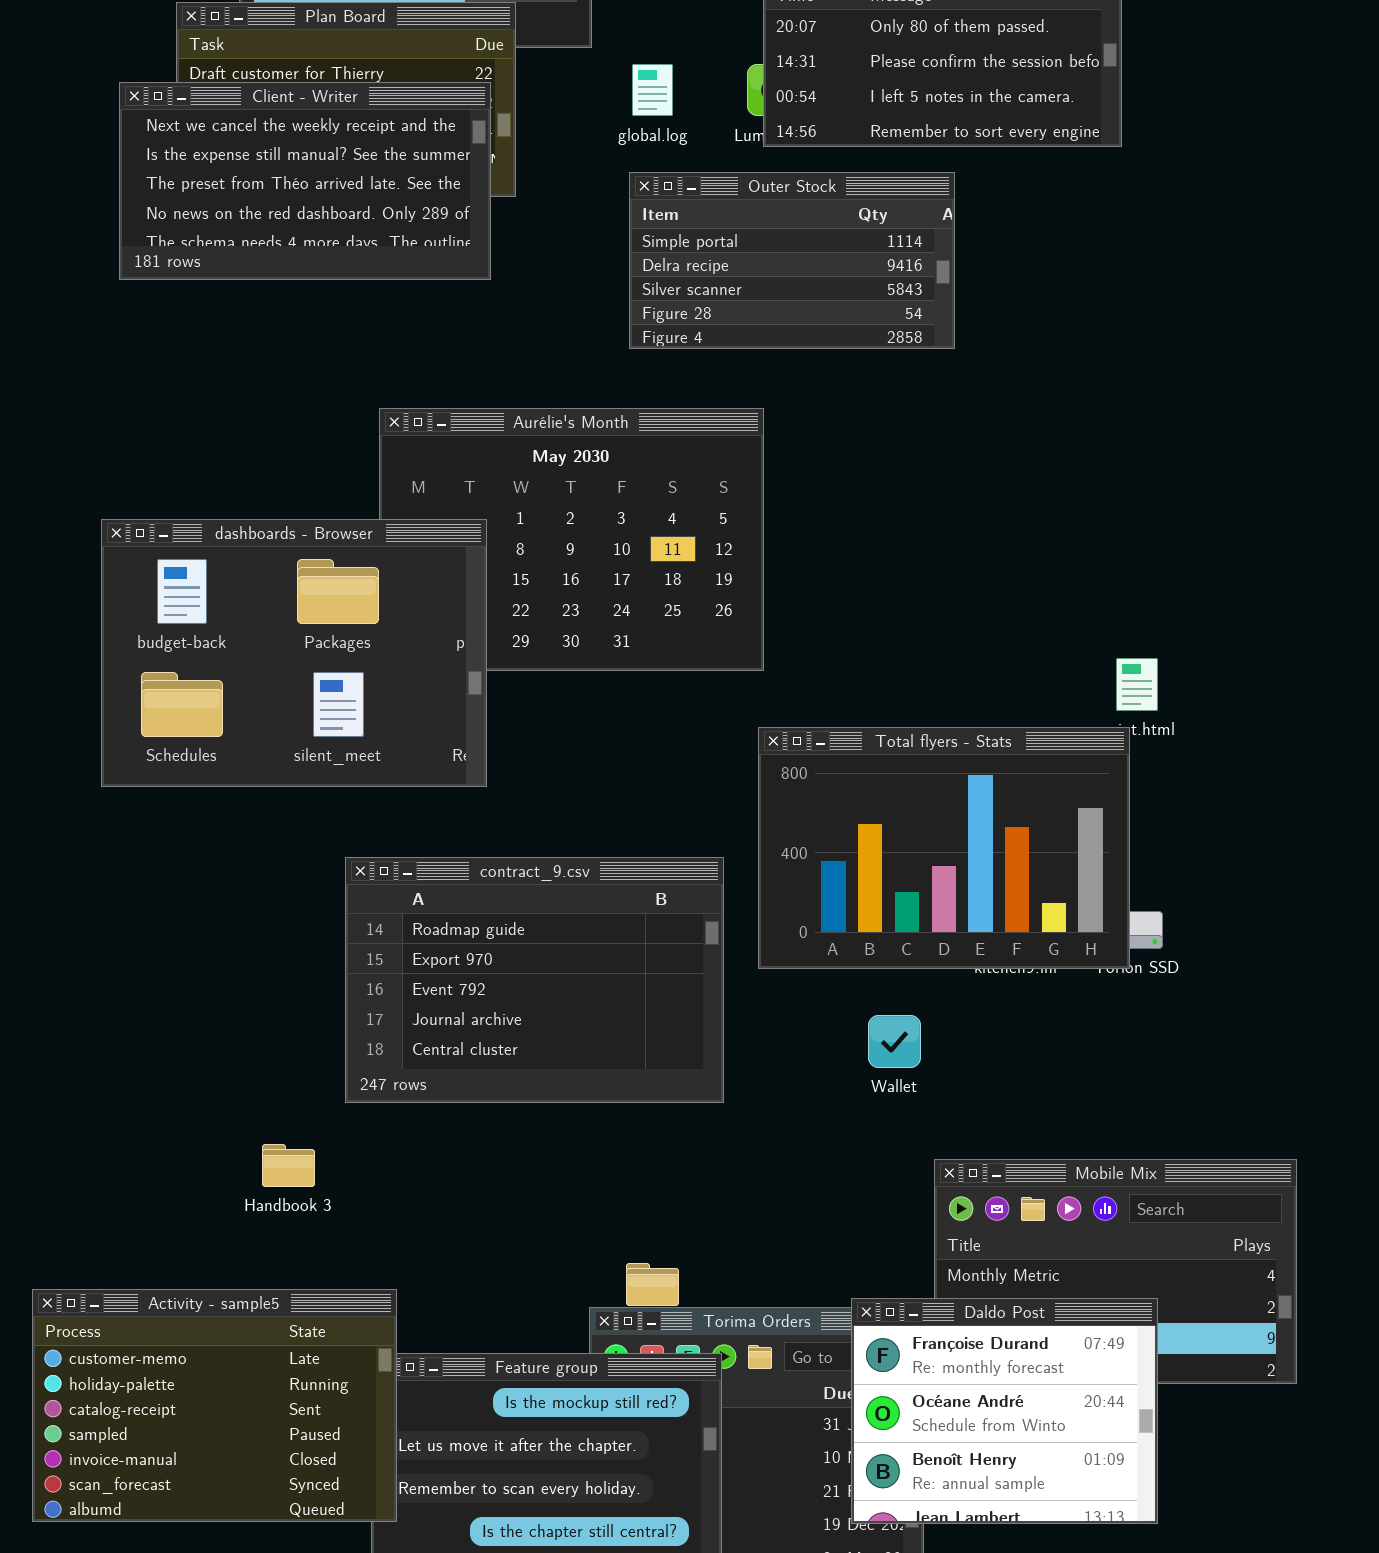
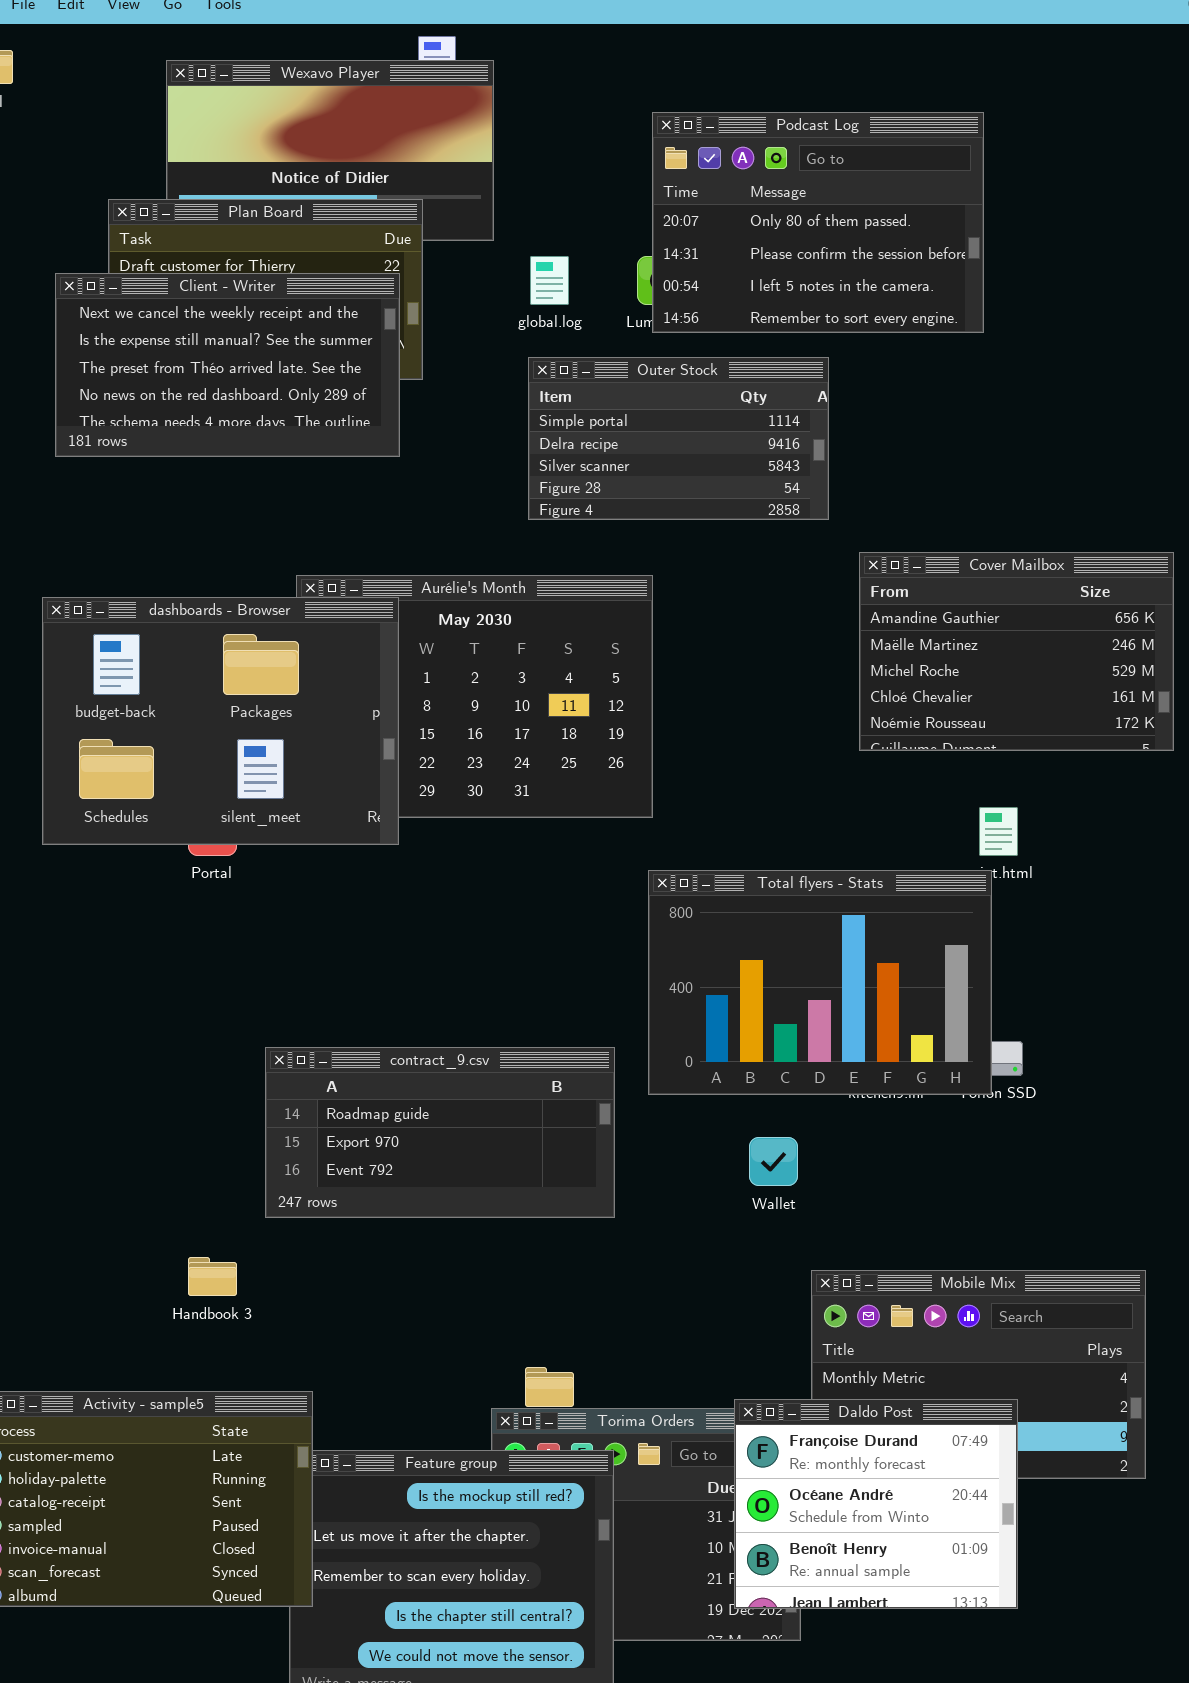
Cover Mailbox: none -> [859,552,1174,751], opened
dashboards - Browser: [101,519,487,787] -> [42,597,399,845], moved
contract_9.csv: [345,857,724,1103] -> [265,1047,615,1218], resized

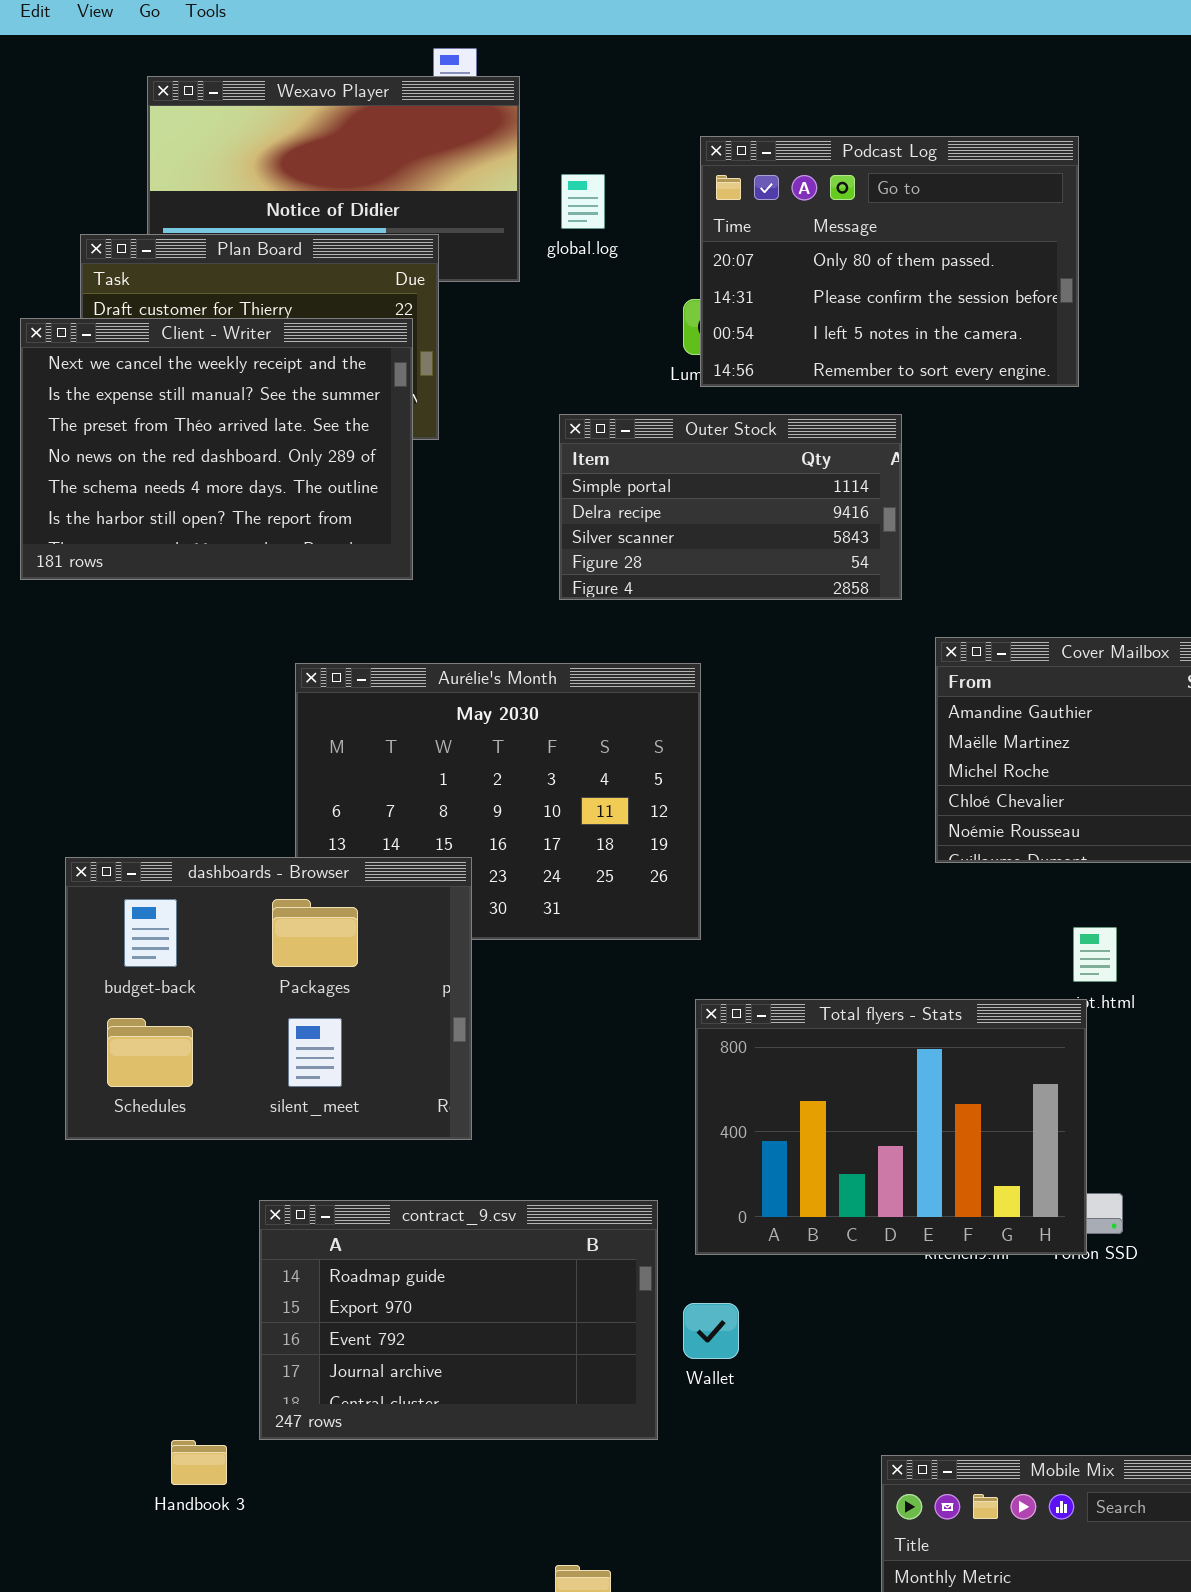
global.log: [530,256,569,305] -> [561,174,605,229], moved
Client - Writer: [55,273,400,457] -> [20,318,413,580], resized
dashboards - Browser: [42,597,399,845] -> [65,857,472,1140], moved
contract_9.csv: [265,1047,615,1218] -> [259,1200,658,1440], resized
Wallet: [749,1137,798,1186] -> [683,1303,739,1359], moved

